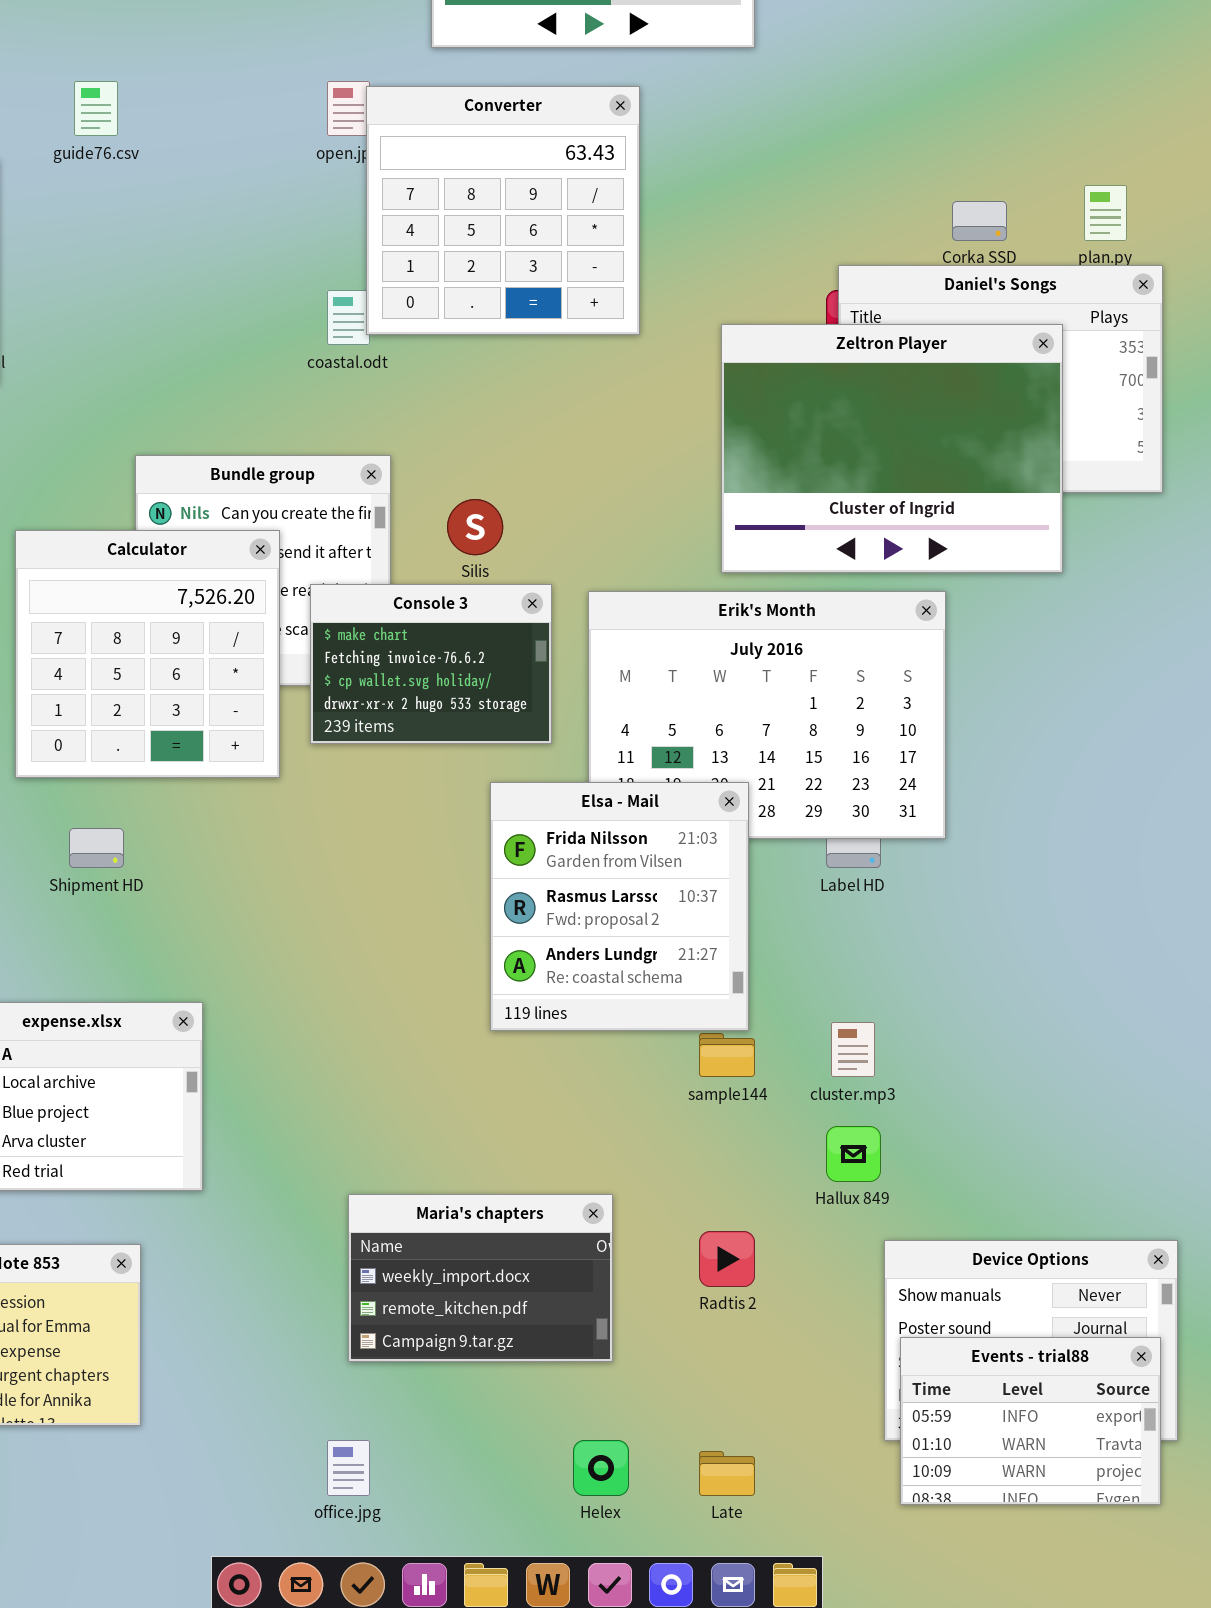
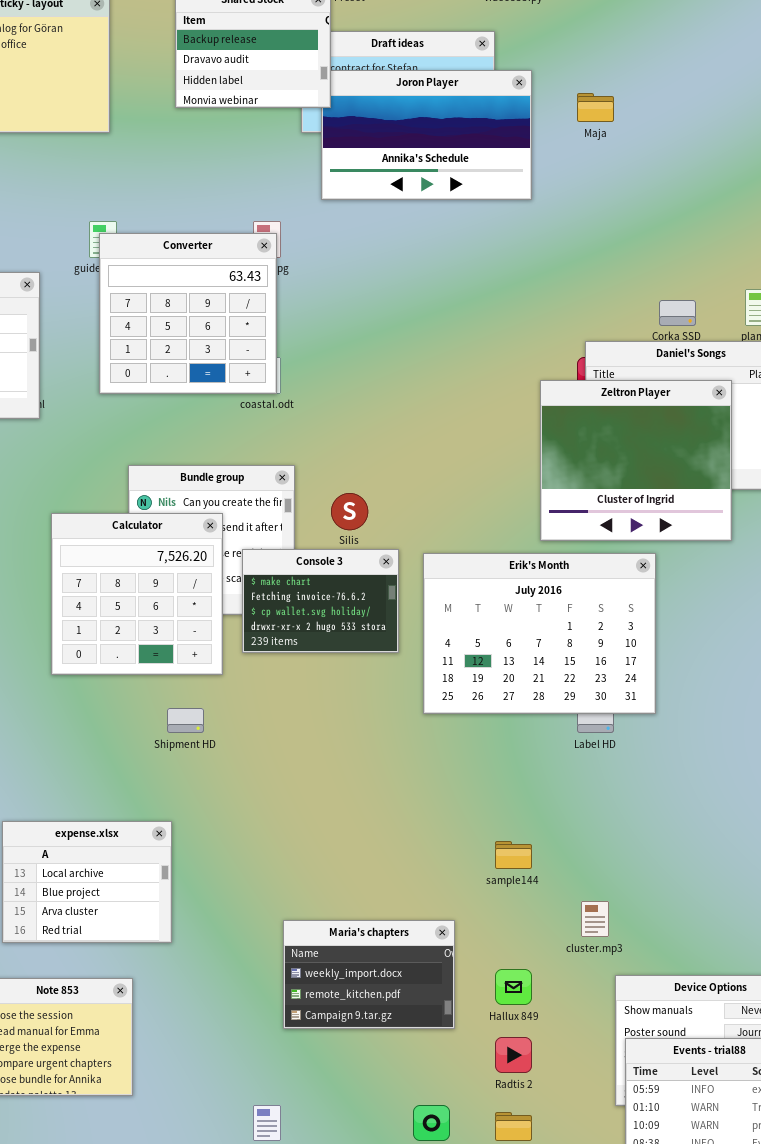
Converter: [366,86,640,335] -> [99,233,277,394], moved
Zeltron Player: [721,324,1063,573] -> [540,380,732,541], resized
Elsa - Mail: [490,782,749,1031] -> none, closed
Shipment HD: [69,828,124,868] -> [167,708,204,733], moved
cluster.mp3: [831,1022,875,1077] -> [581,901,609,937], moved
Hallux 849: [826,1126,881,1182] -> [495,969,532,1005], moved
Maria's chapters: [348,1194,613,1362] -> [283,920,455,1029], moved
Radtis 2: [699,1231,755,1287] -> [495,1037,532,1073], moved

